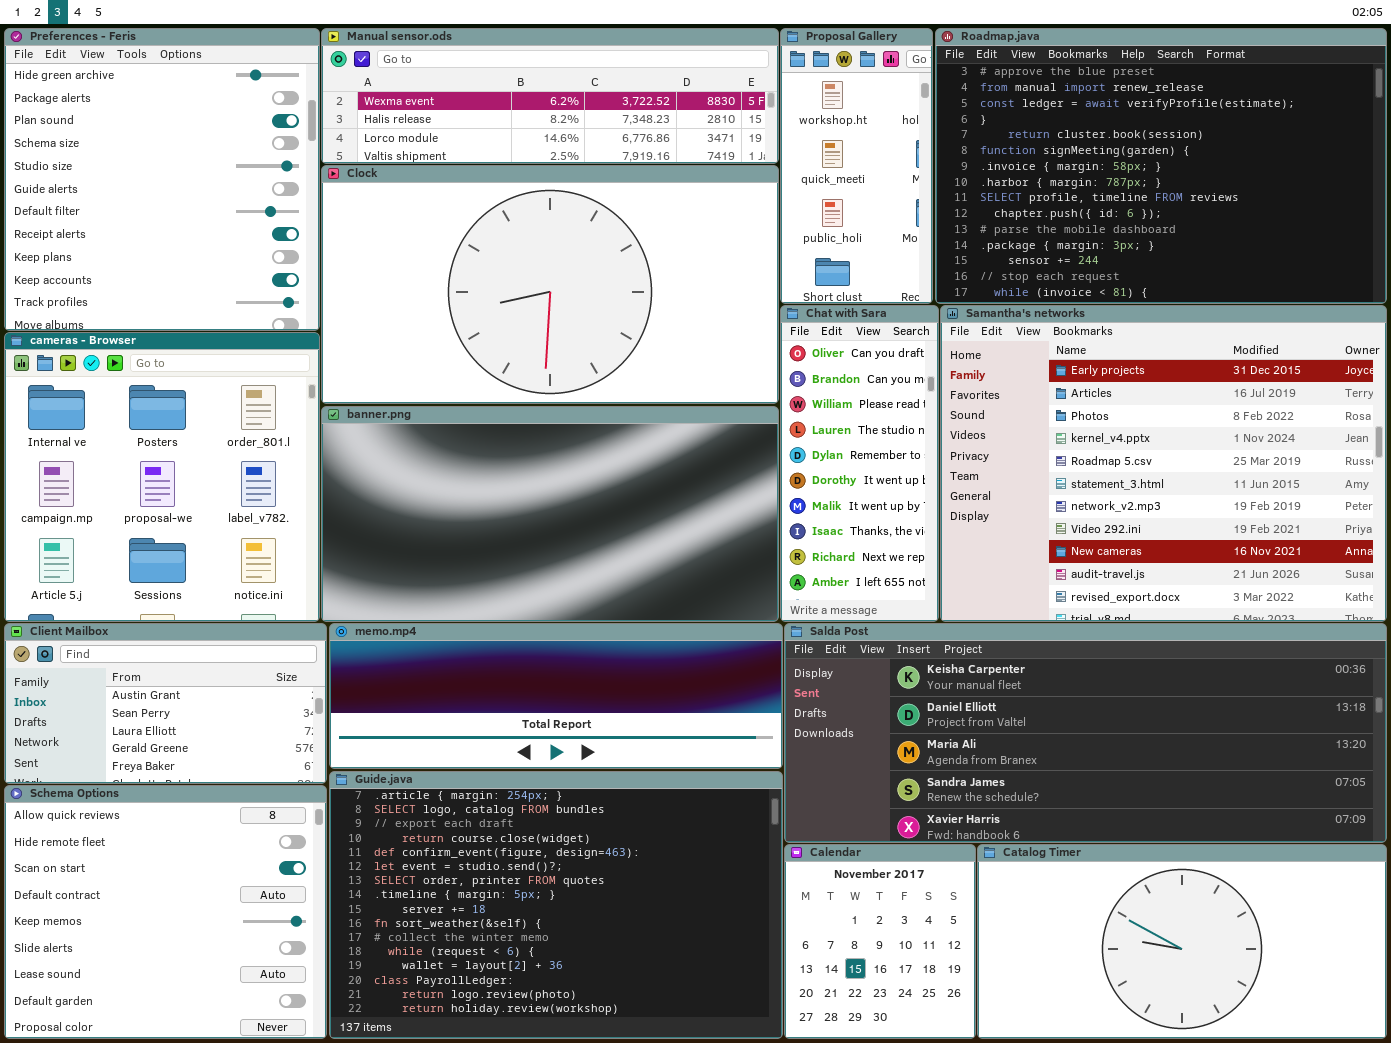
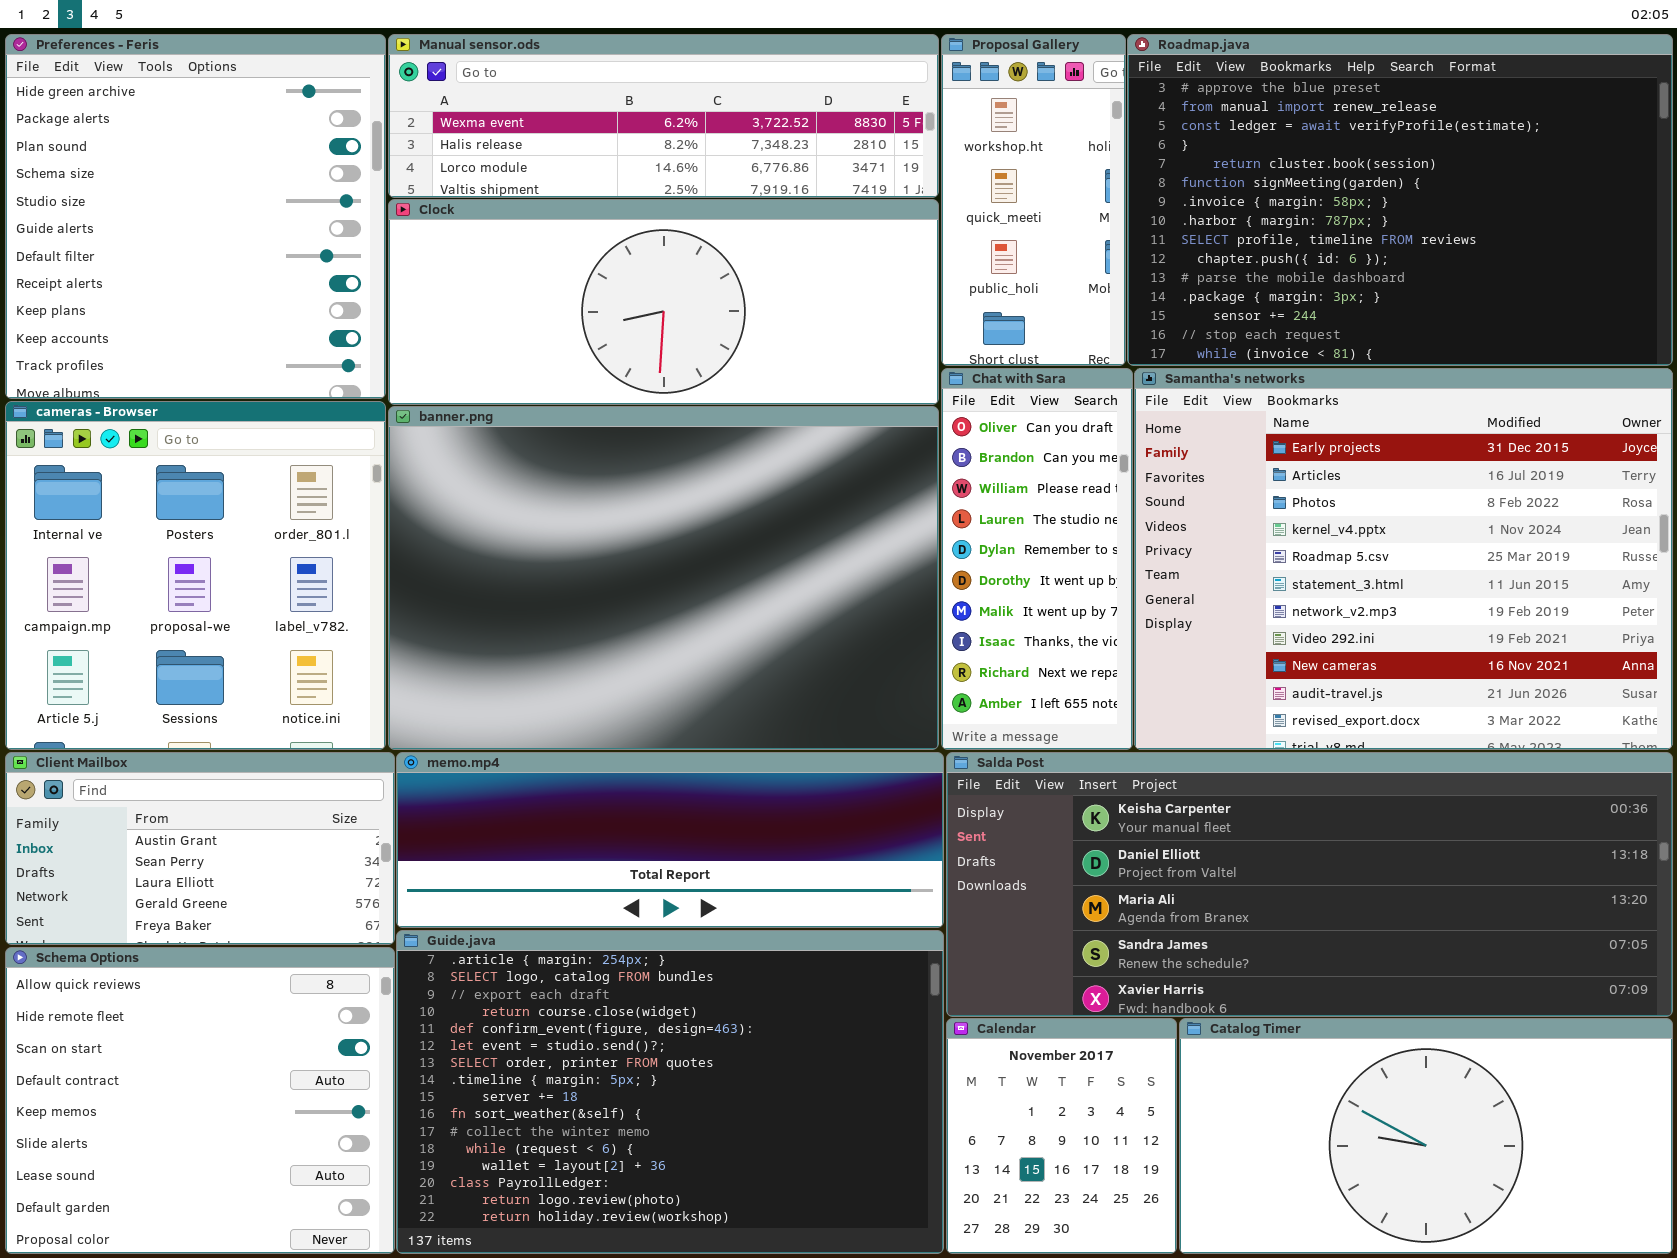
Clock: [321,165,779,404] -> [388,199,939,405], resized
banner.png: [321,406,779,622] -> [388,406,939,750], resized

